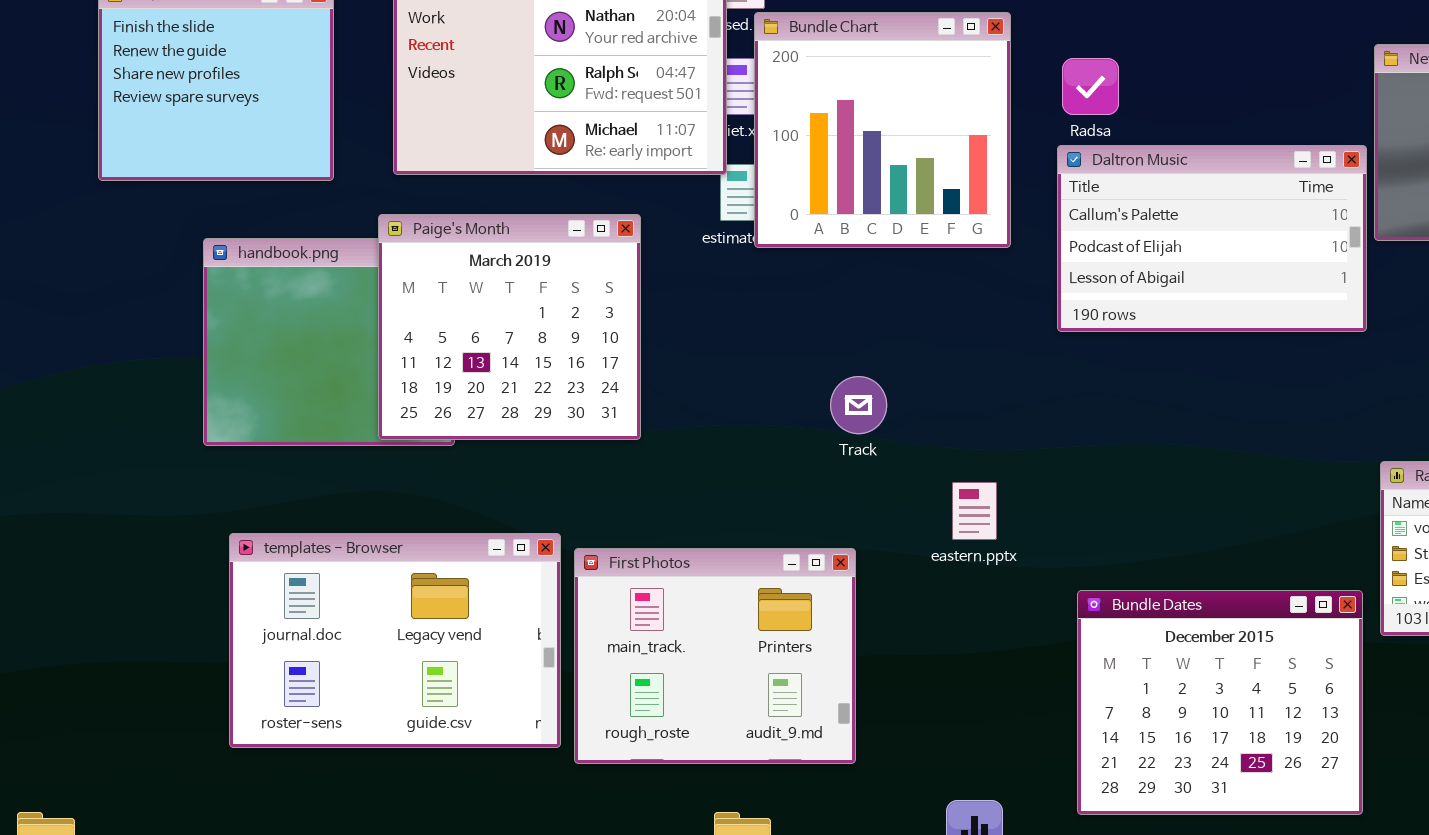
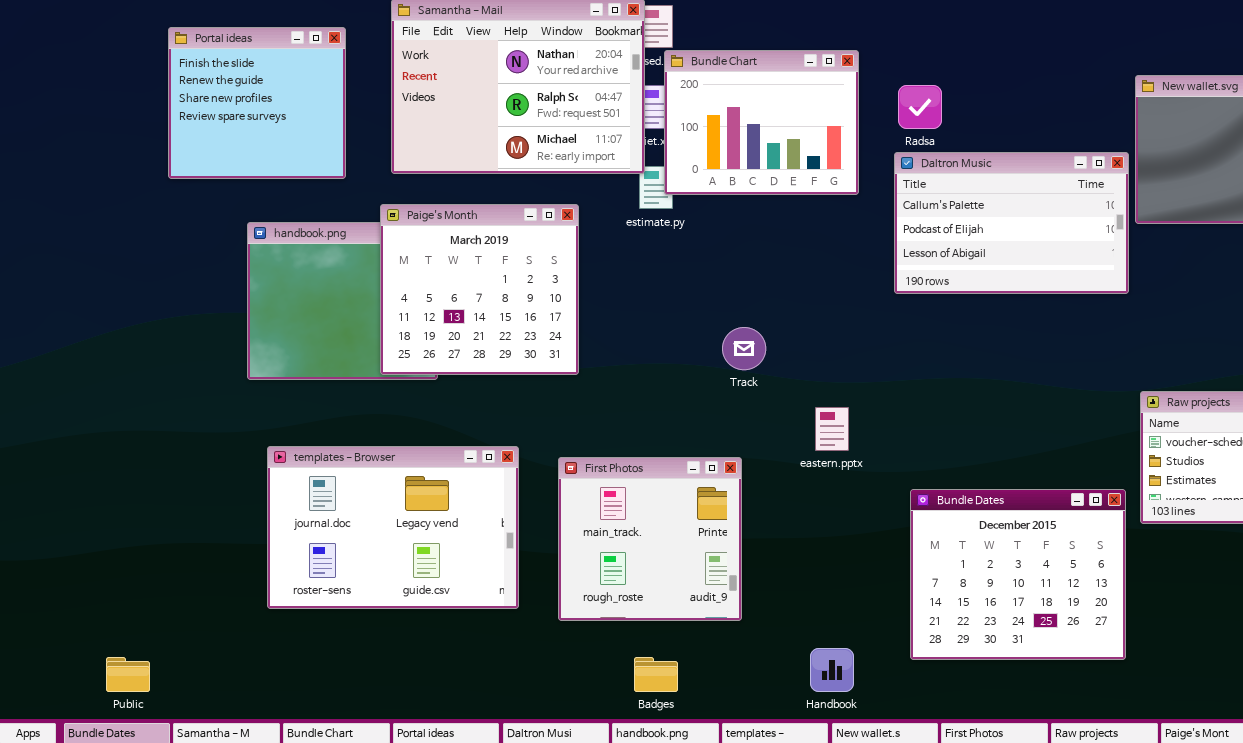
Bundle Chart: [754,12,1011,248] -> [664,50,859,195], resized
First Photos: [574,548,856,764] -> [558,457,742,621], resized

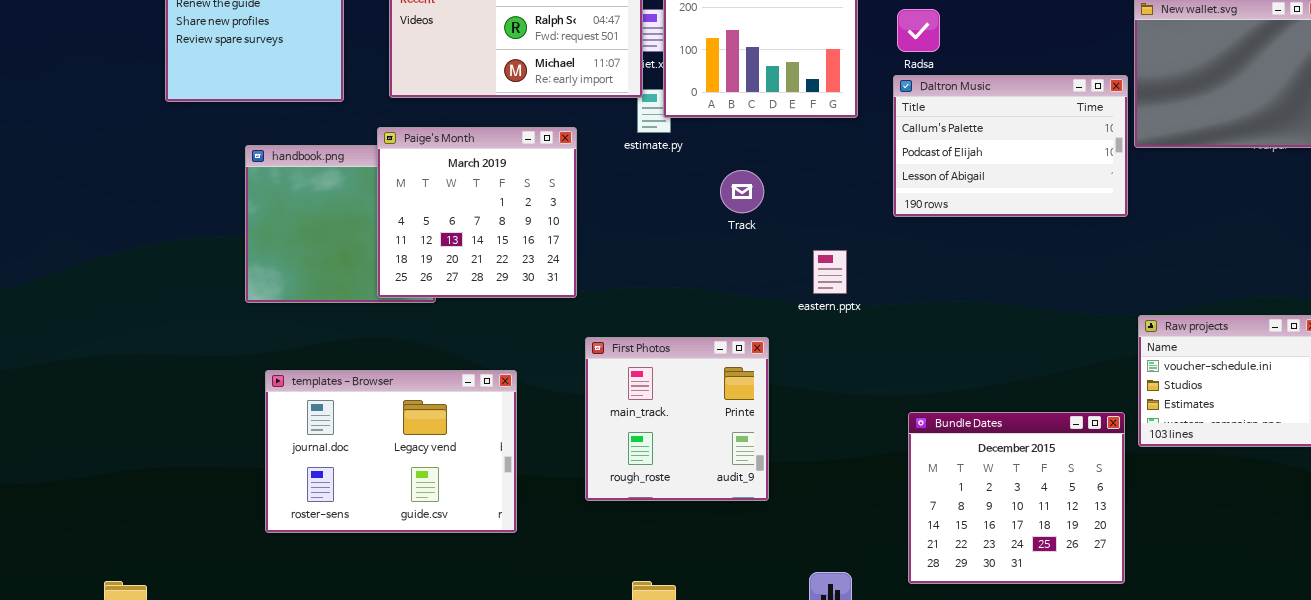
Track: [722,327,766,370] -> [720,170,764,213], moved
eastern.pptx: [815,407,849,451] -> [813,250,847,294], moved
First Photos: [558,457,742,621] -> [585,337,769,501], moved

